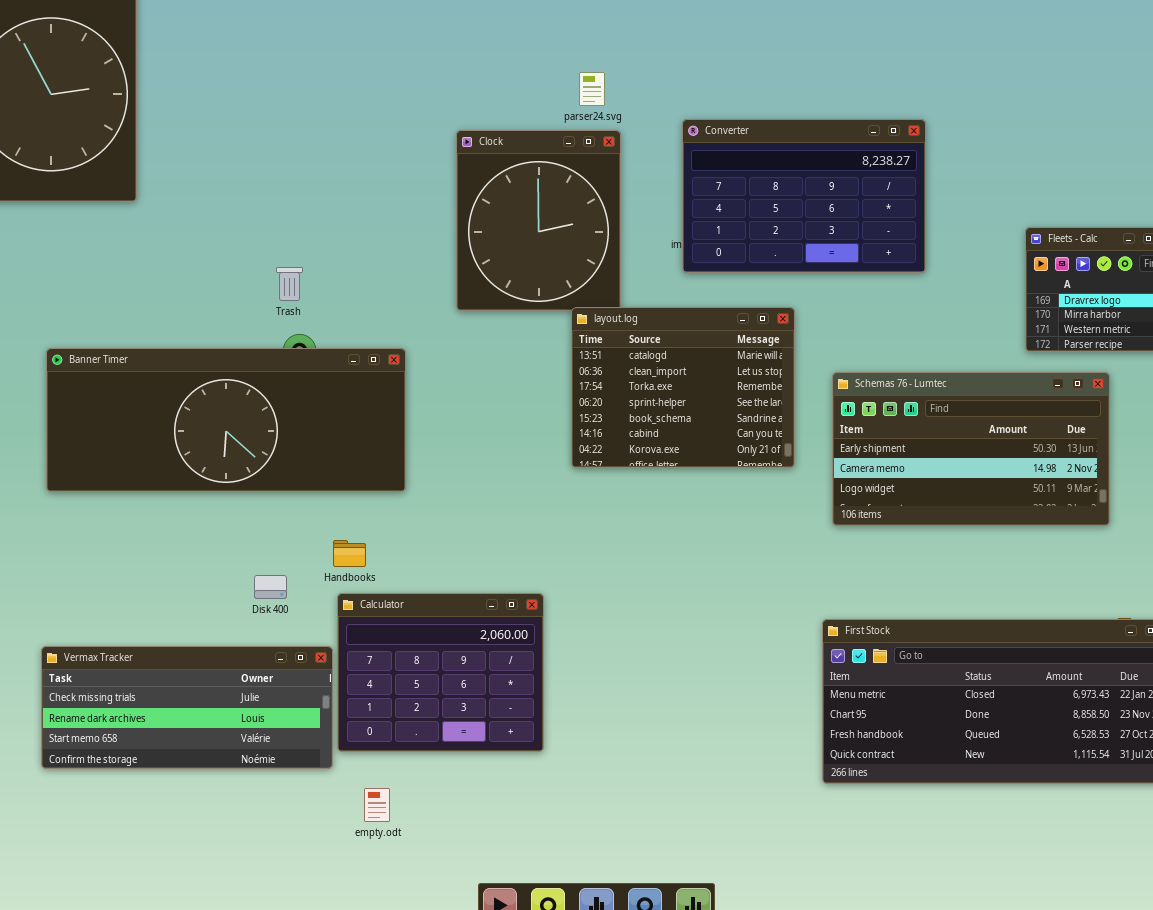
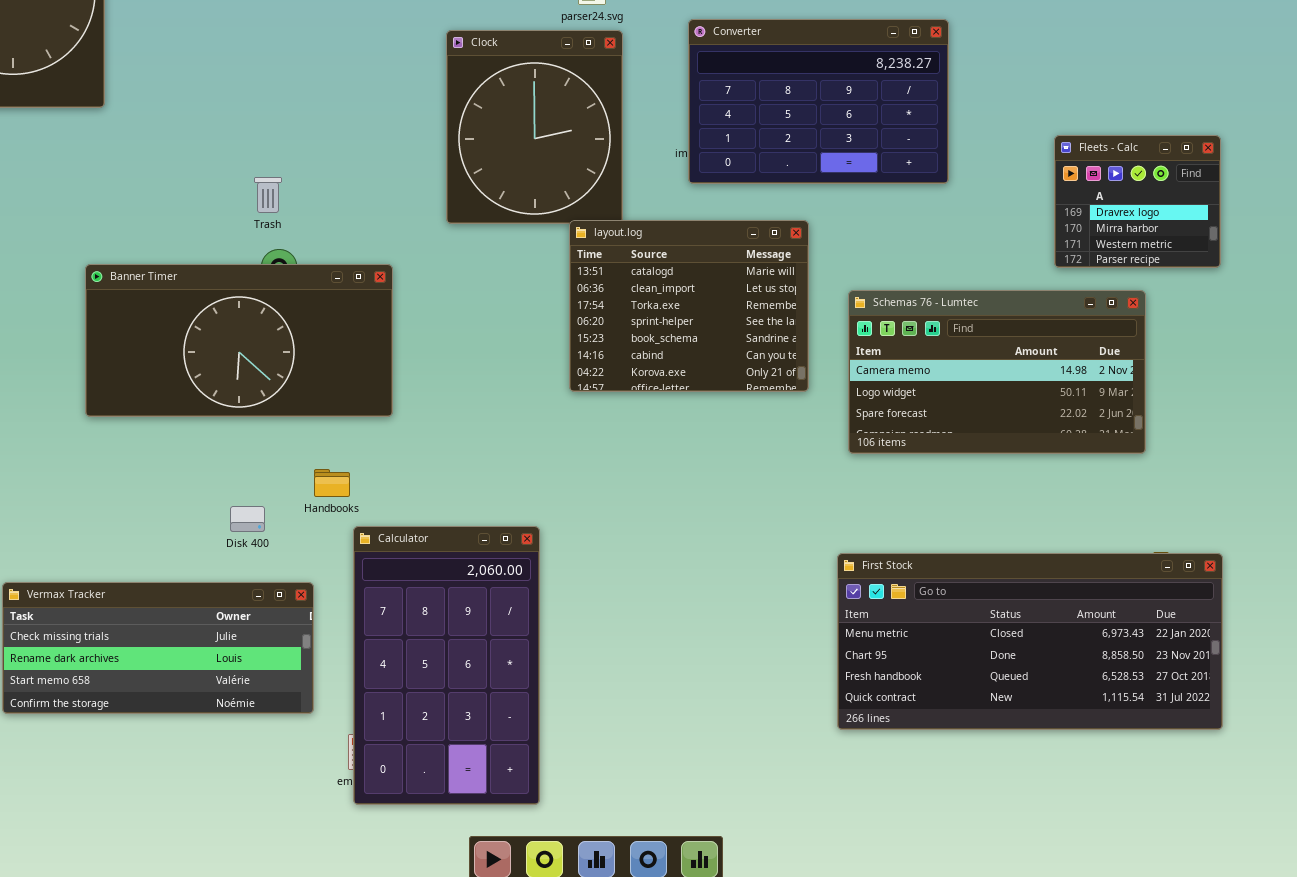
Banner Timer: [46,348,406,492] -> [85,264,393,417], resized
Schemas 76 - Lumtec: [832,372,1110,526] -> [848,290,1146,454], scrolled down 1 row
Calculator: [337,593,544,752] -> [353,526,540,805], resized

